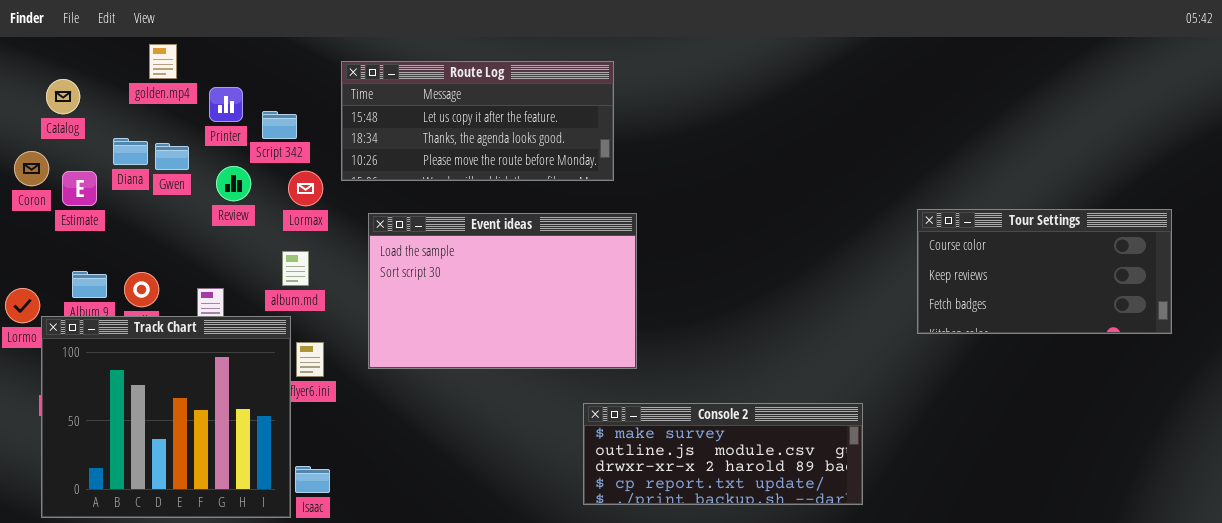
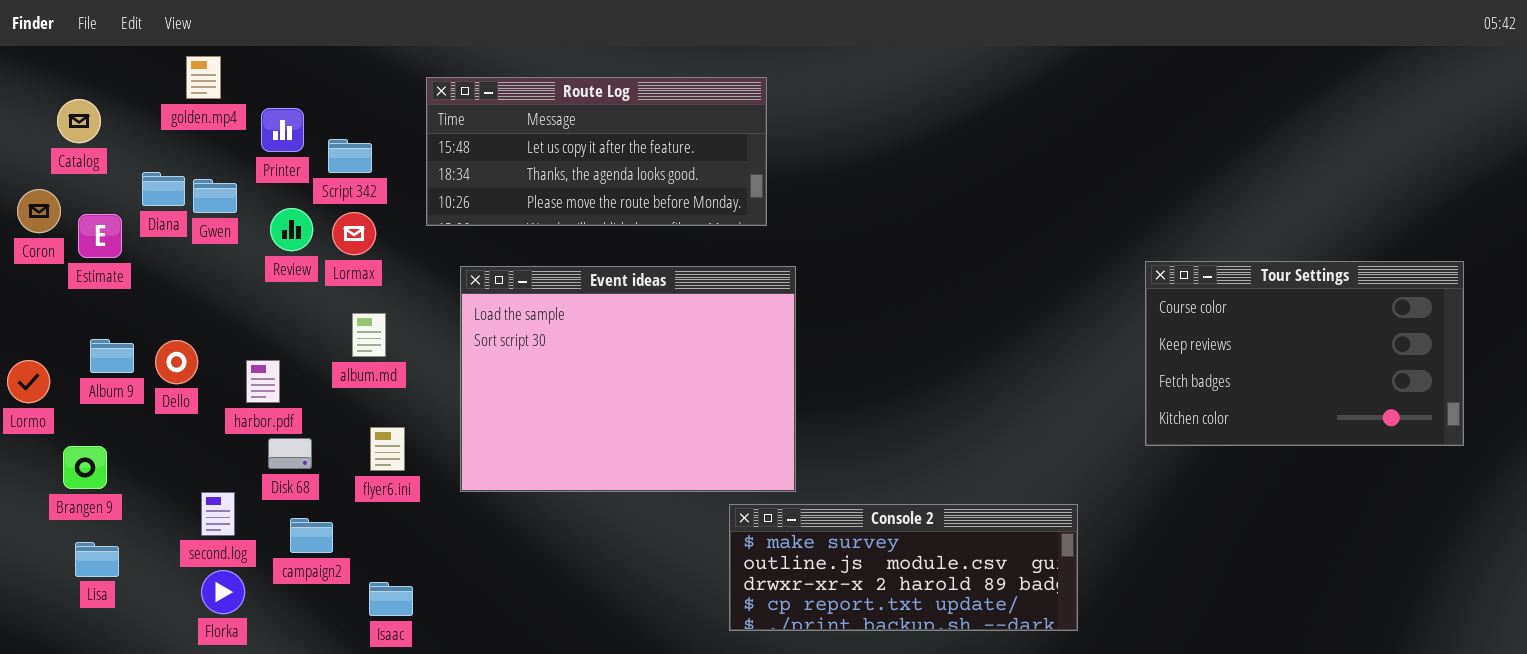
Lormax: [288,171,323,206] -> [332,212,376,255], moved
Tour Settings: [917,209,1172,334] -> [1145,261,1464,446], resized
Event ideas: [368,213,637,369] -> [460,266,796,492], resized
Track Chart: [41,316,291,518] -> none, closed

